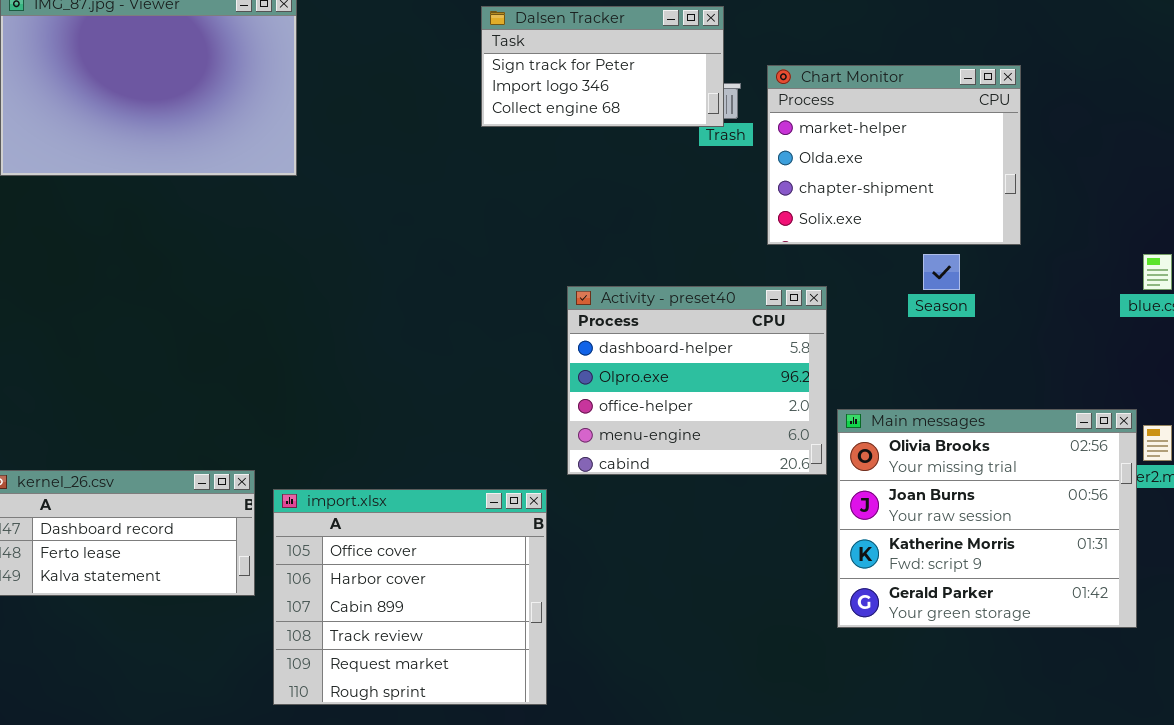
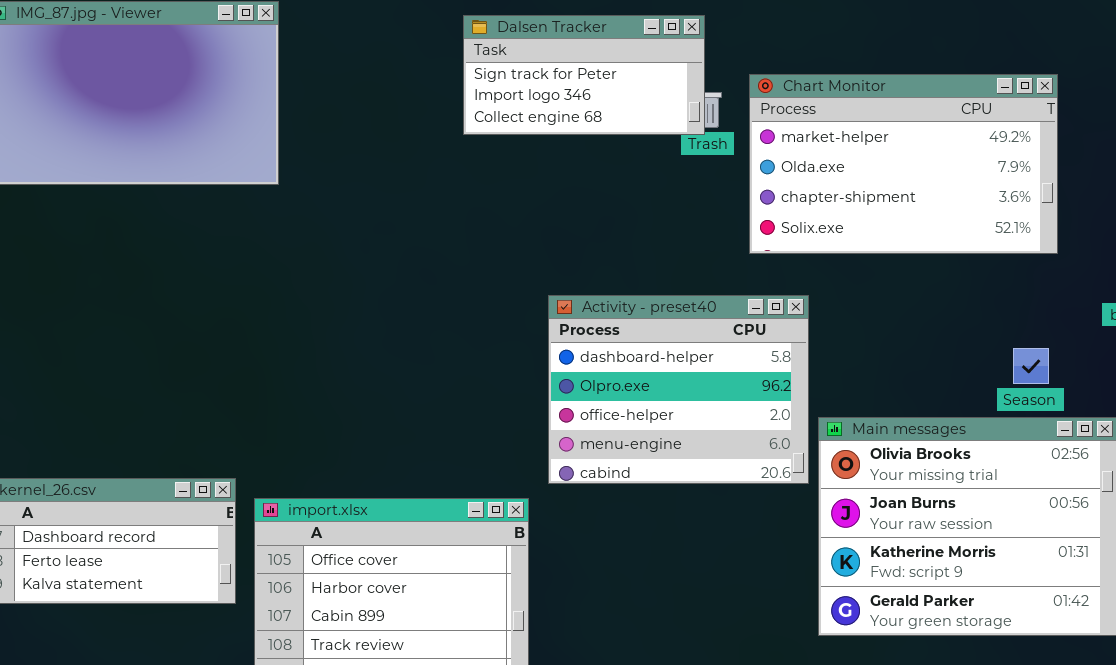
Chart Monitor: [767,65,1021,245] -> [749,74,1058,254], resized
Season: [923,254,960,290] -> [1013,348,1049,384], moved

